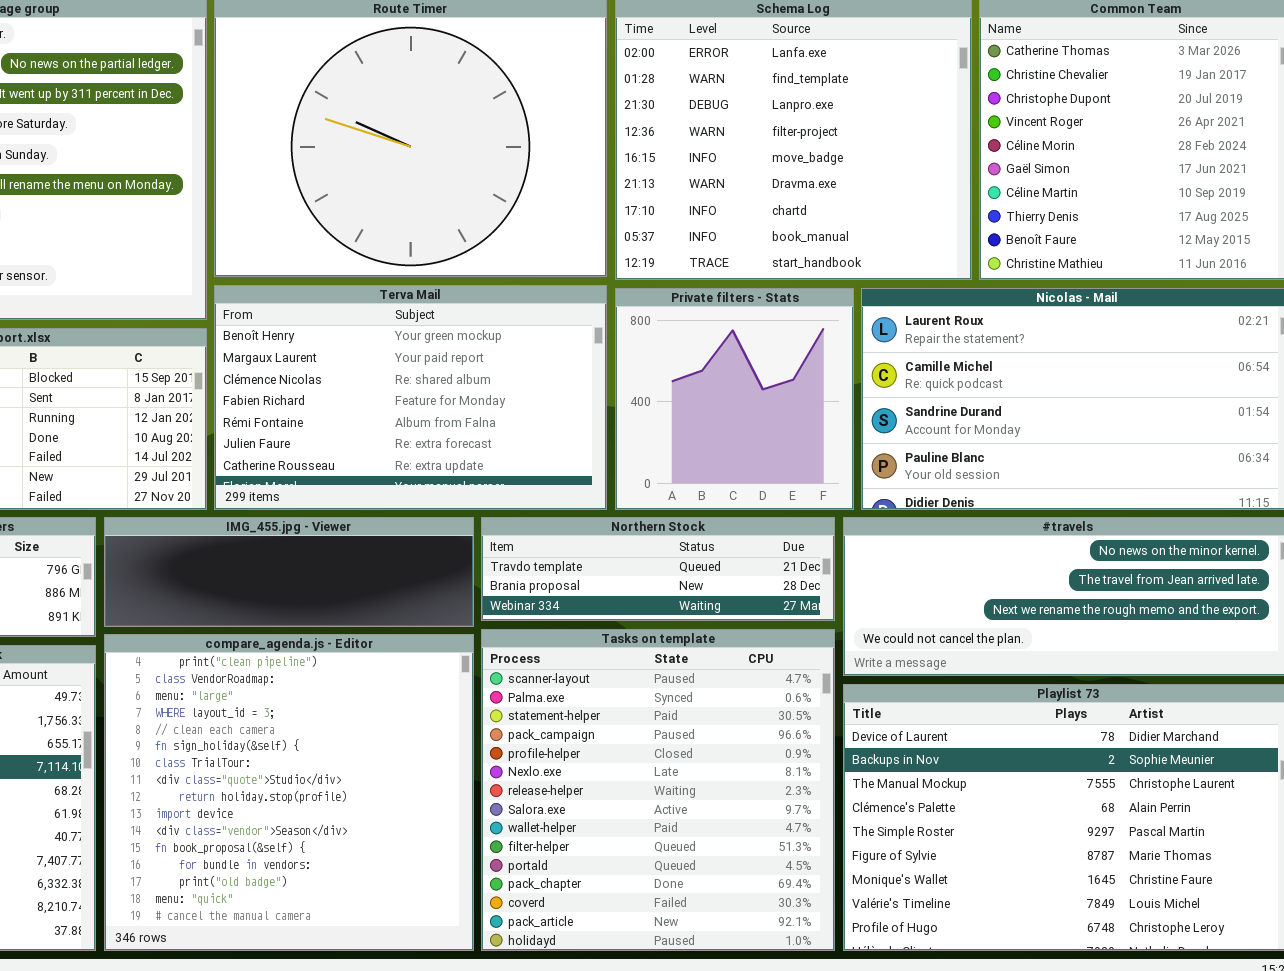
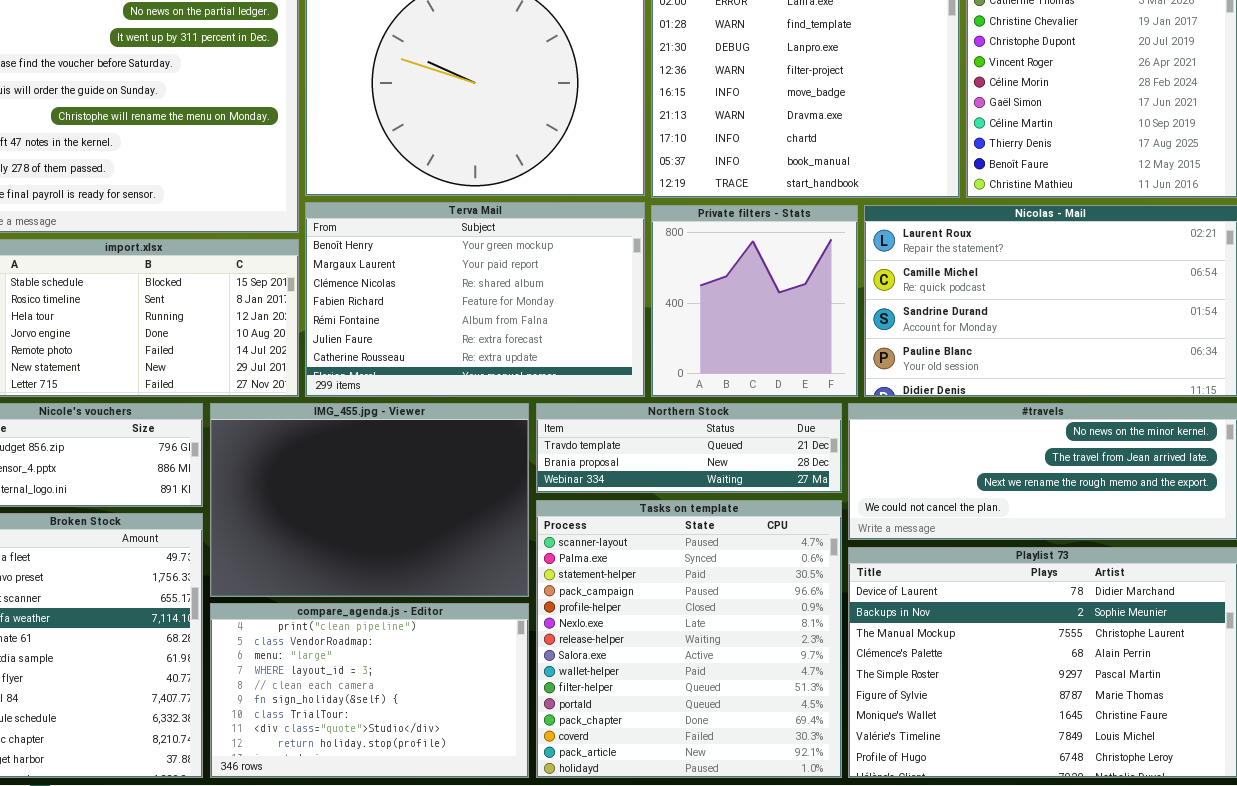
IMG_455.jpg - Viewer: [104,517,474,627] -> [210,403,529,597], resized
compare_agenda.js - Editor: [104,634,474,951] -> [210,603,529,778], resized

